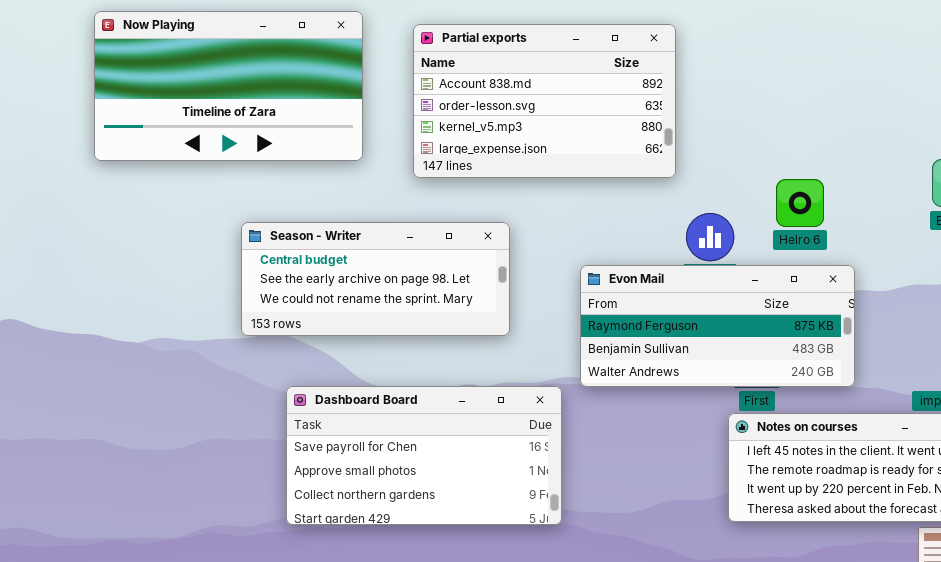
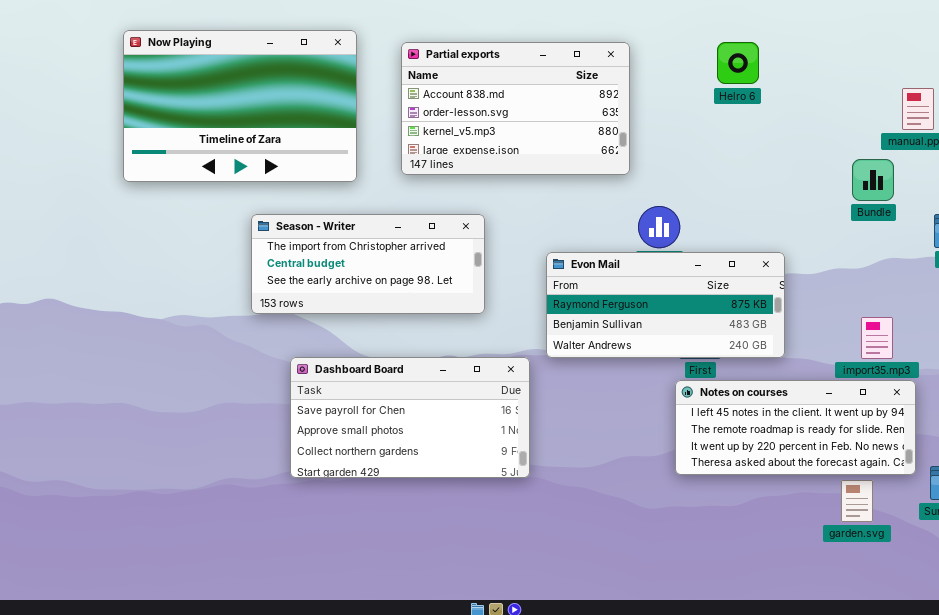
Now Playing: [94,11,363,161] -> [123,30,357,182], resized
Helro 6: [776,179,824,227] -> [717,42,759,84], moved
Season - Writer: [241,222,510,336] -> [251,214,485,314], scrolled up 1 row

